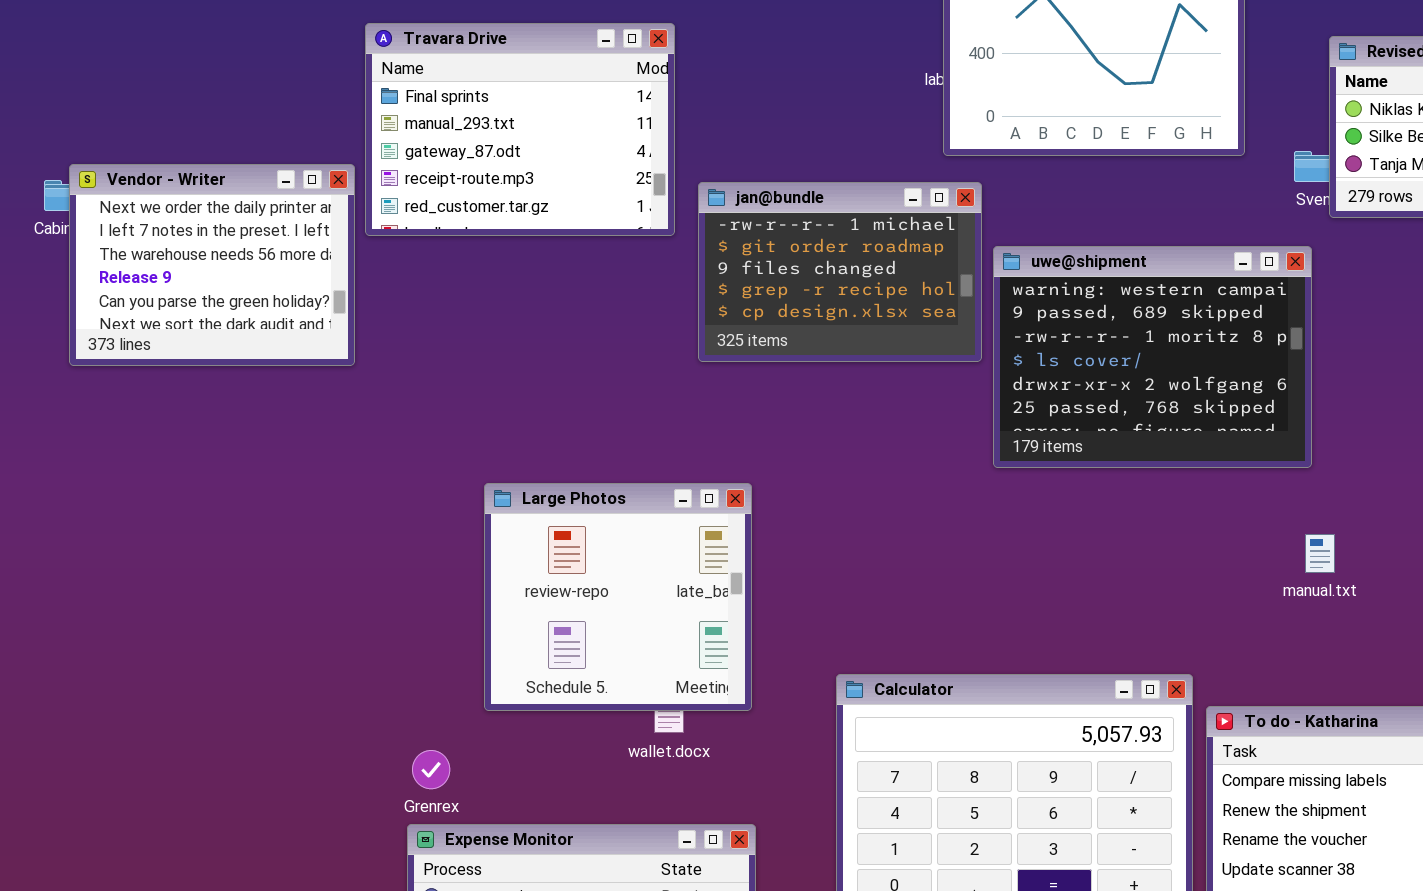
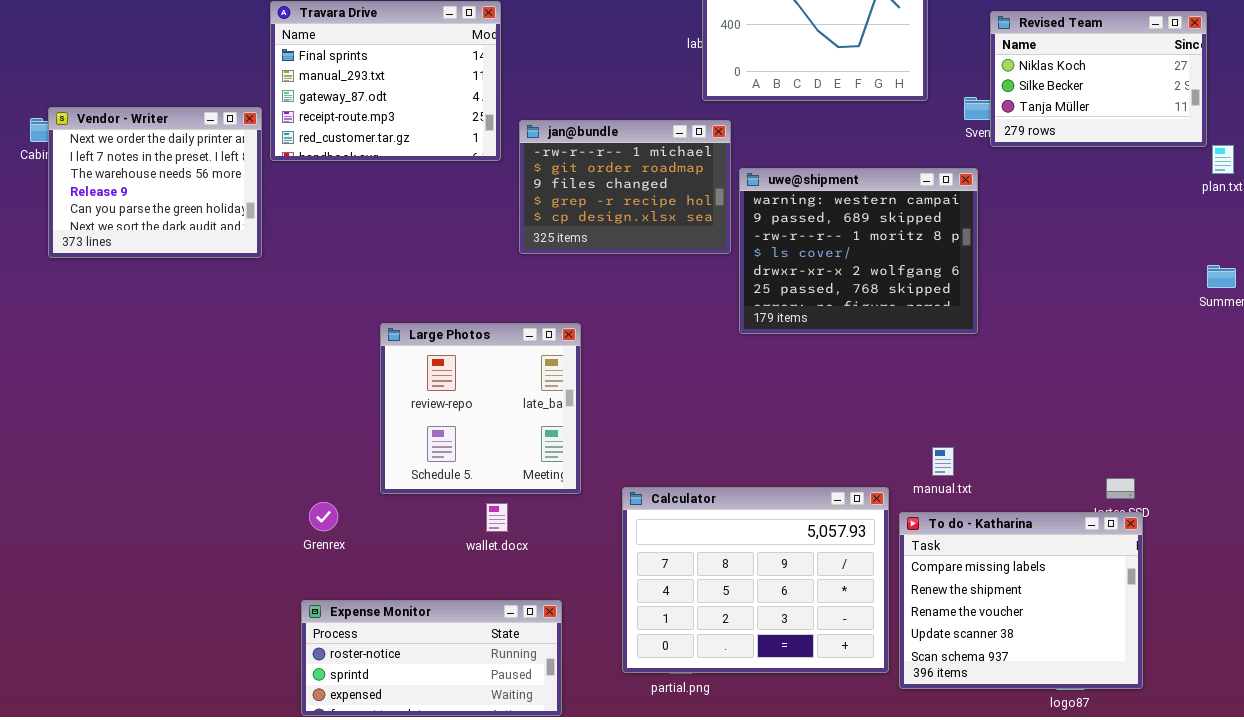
Large Photos: [484,483,752,711] -> [380,323,581,494], moved
manual.txt: [1305,534,1335,573] -> [932,447,954,476], moved
Grenrex: [412,750,450,789] -> [309,502,338,531], moved

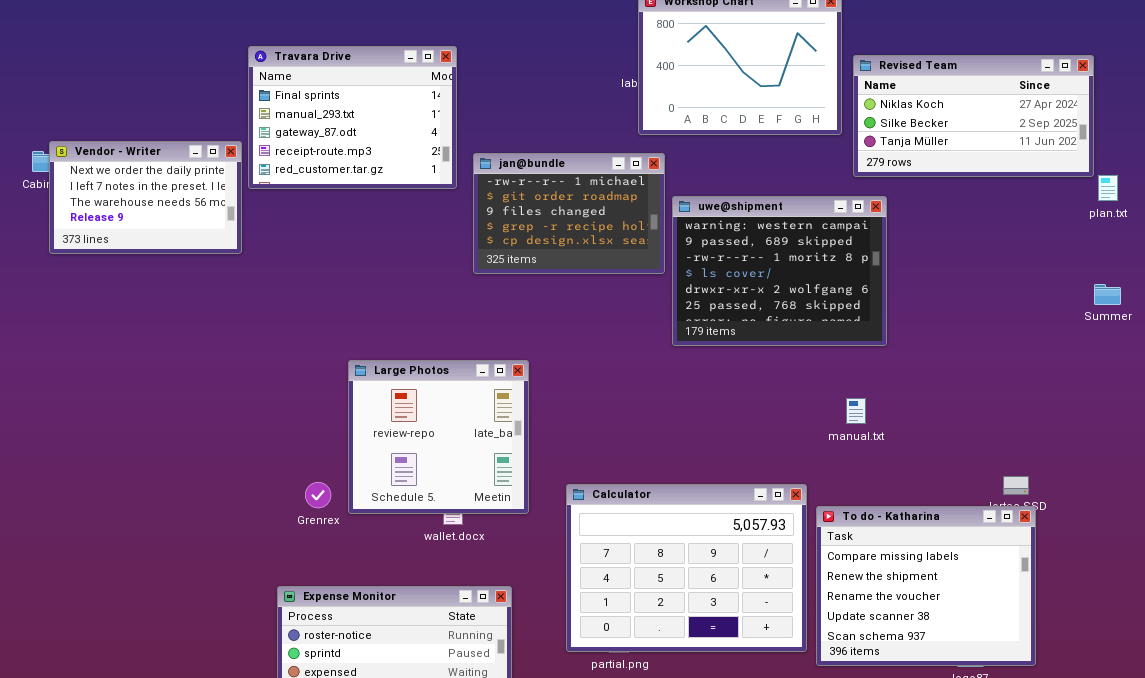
Revised Team: [990,11,1207,147] -> [853,55,1094,177], resized
Vendor - Writer: [48,107,262,258] -> [49,141,242,254], resized
Large Photos: [380,323,581,494] -> [348,360,529,514], moved
manual.txt: [932,447,954,476] -> [846,398,866,424], moved
Grenrex: [309,502,338,531] -> [305,482,331,508], moved

